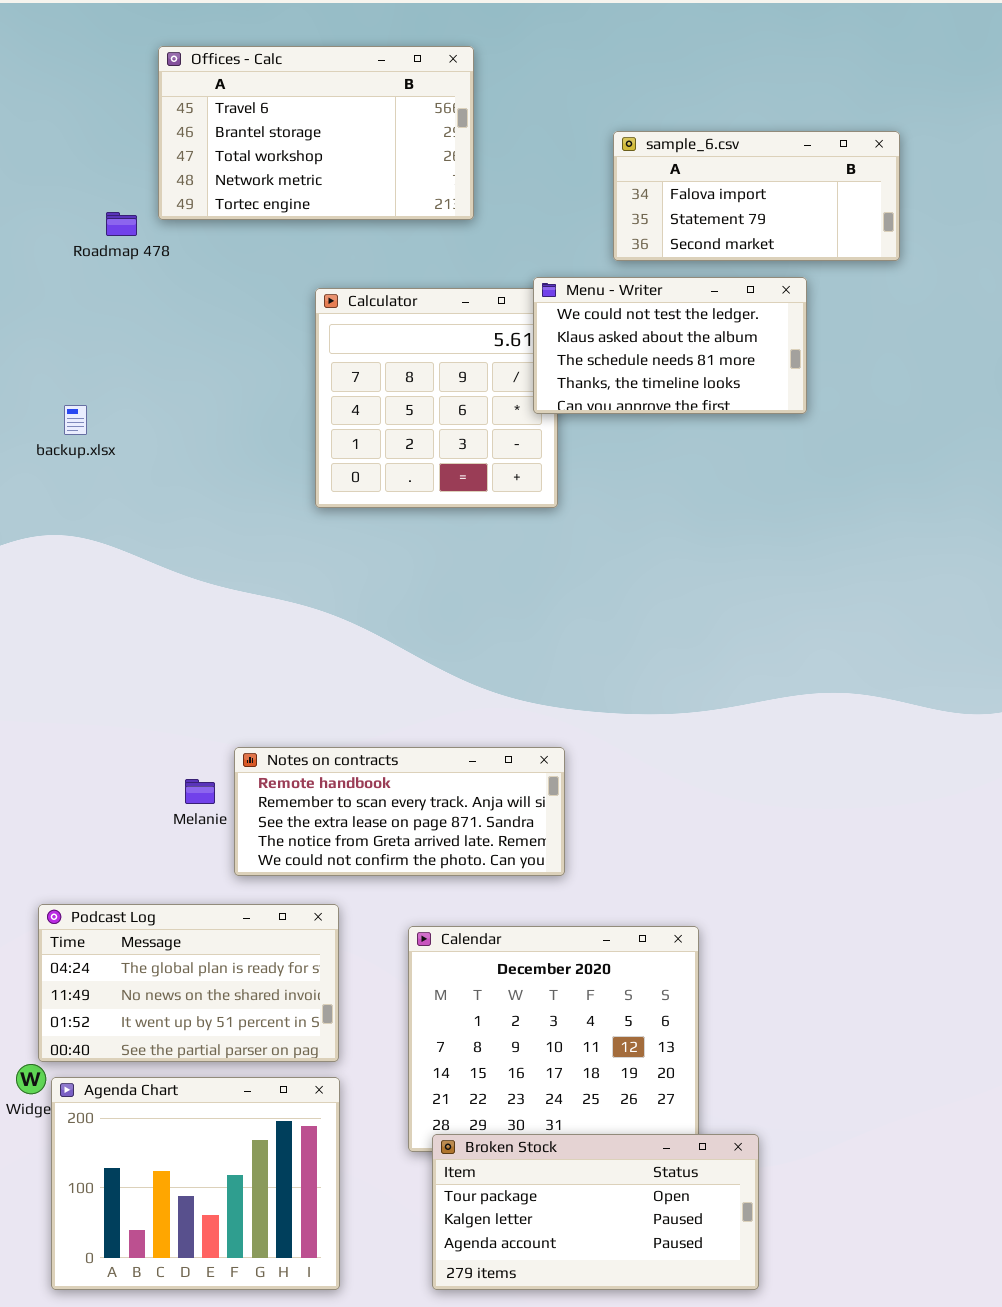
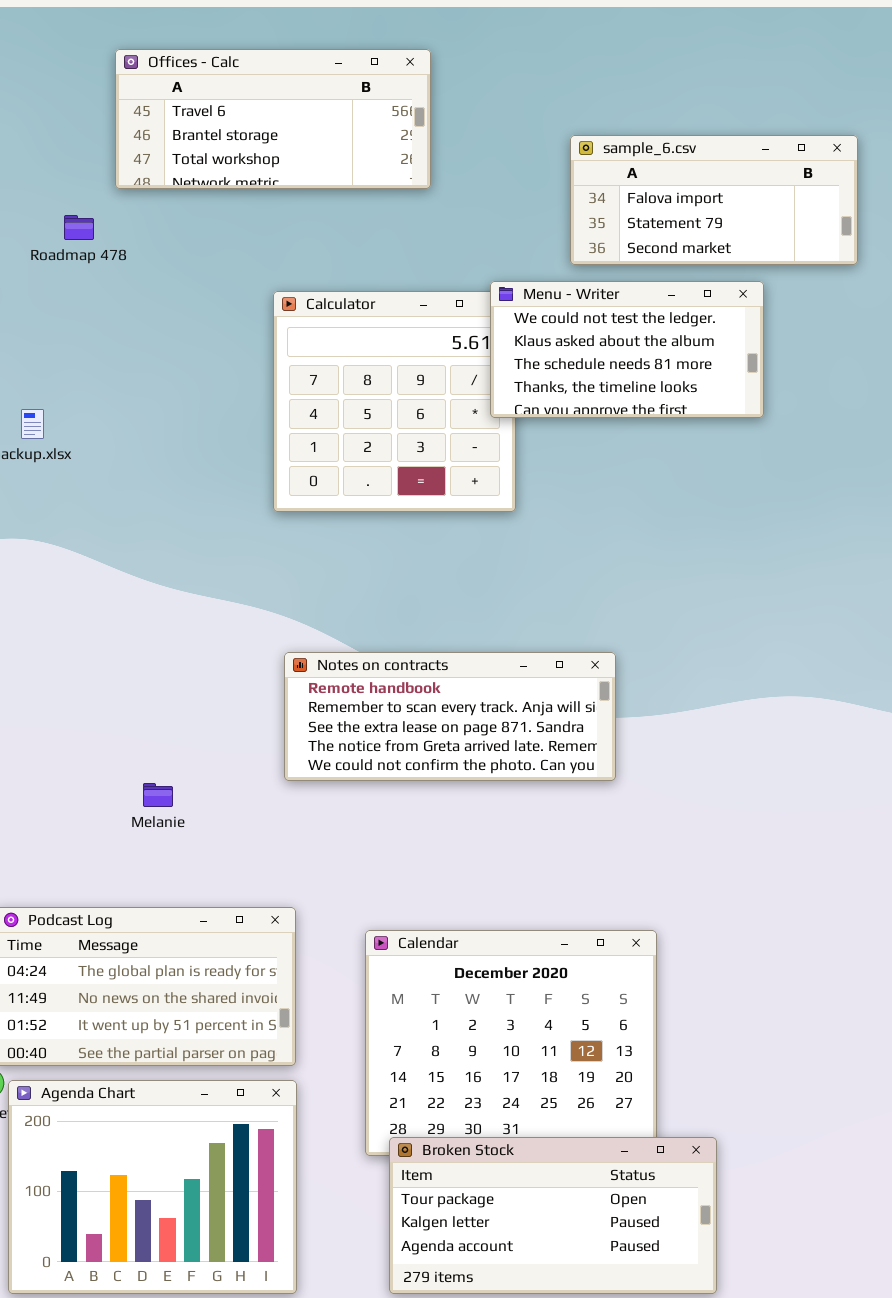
Offices - Calc: [158,46,474,220] -> [115,49,431,189], resized
Notes on contracts: [234,747,565,876] -> [284,652,616,781], moved

